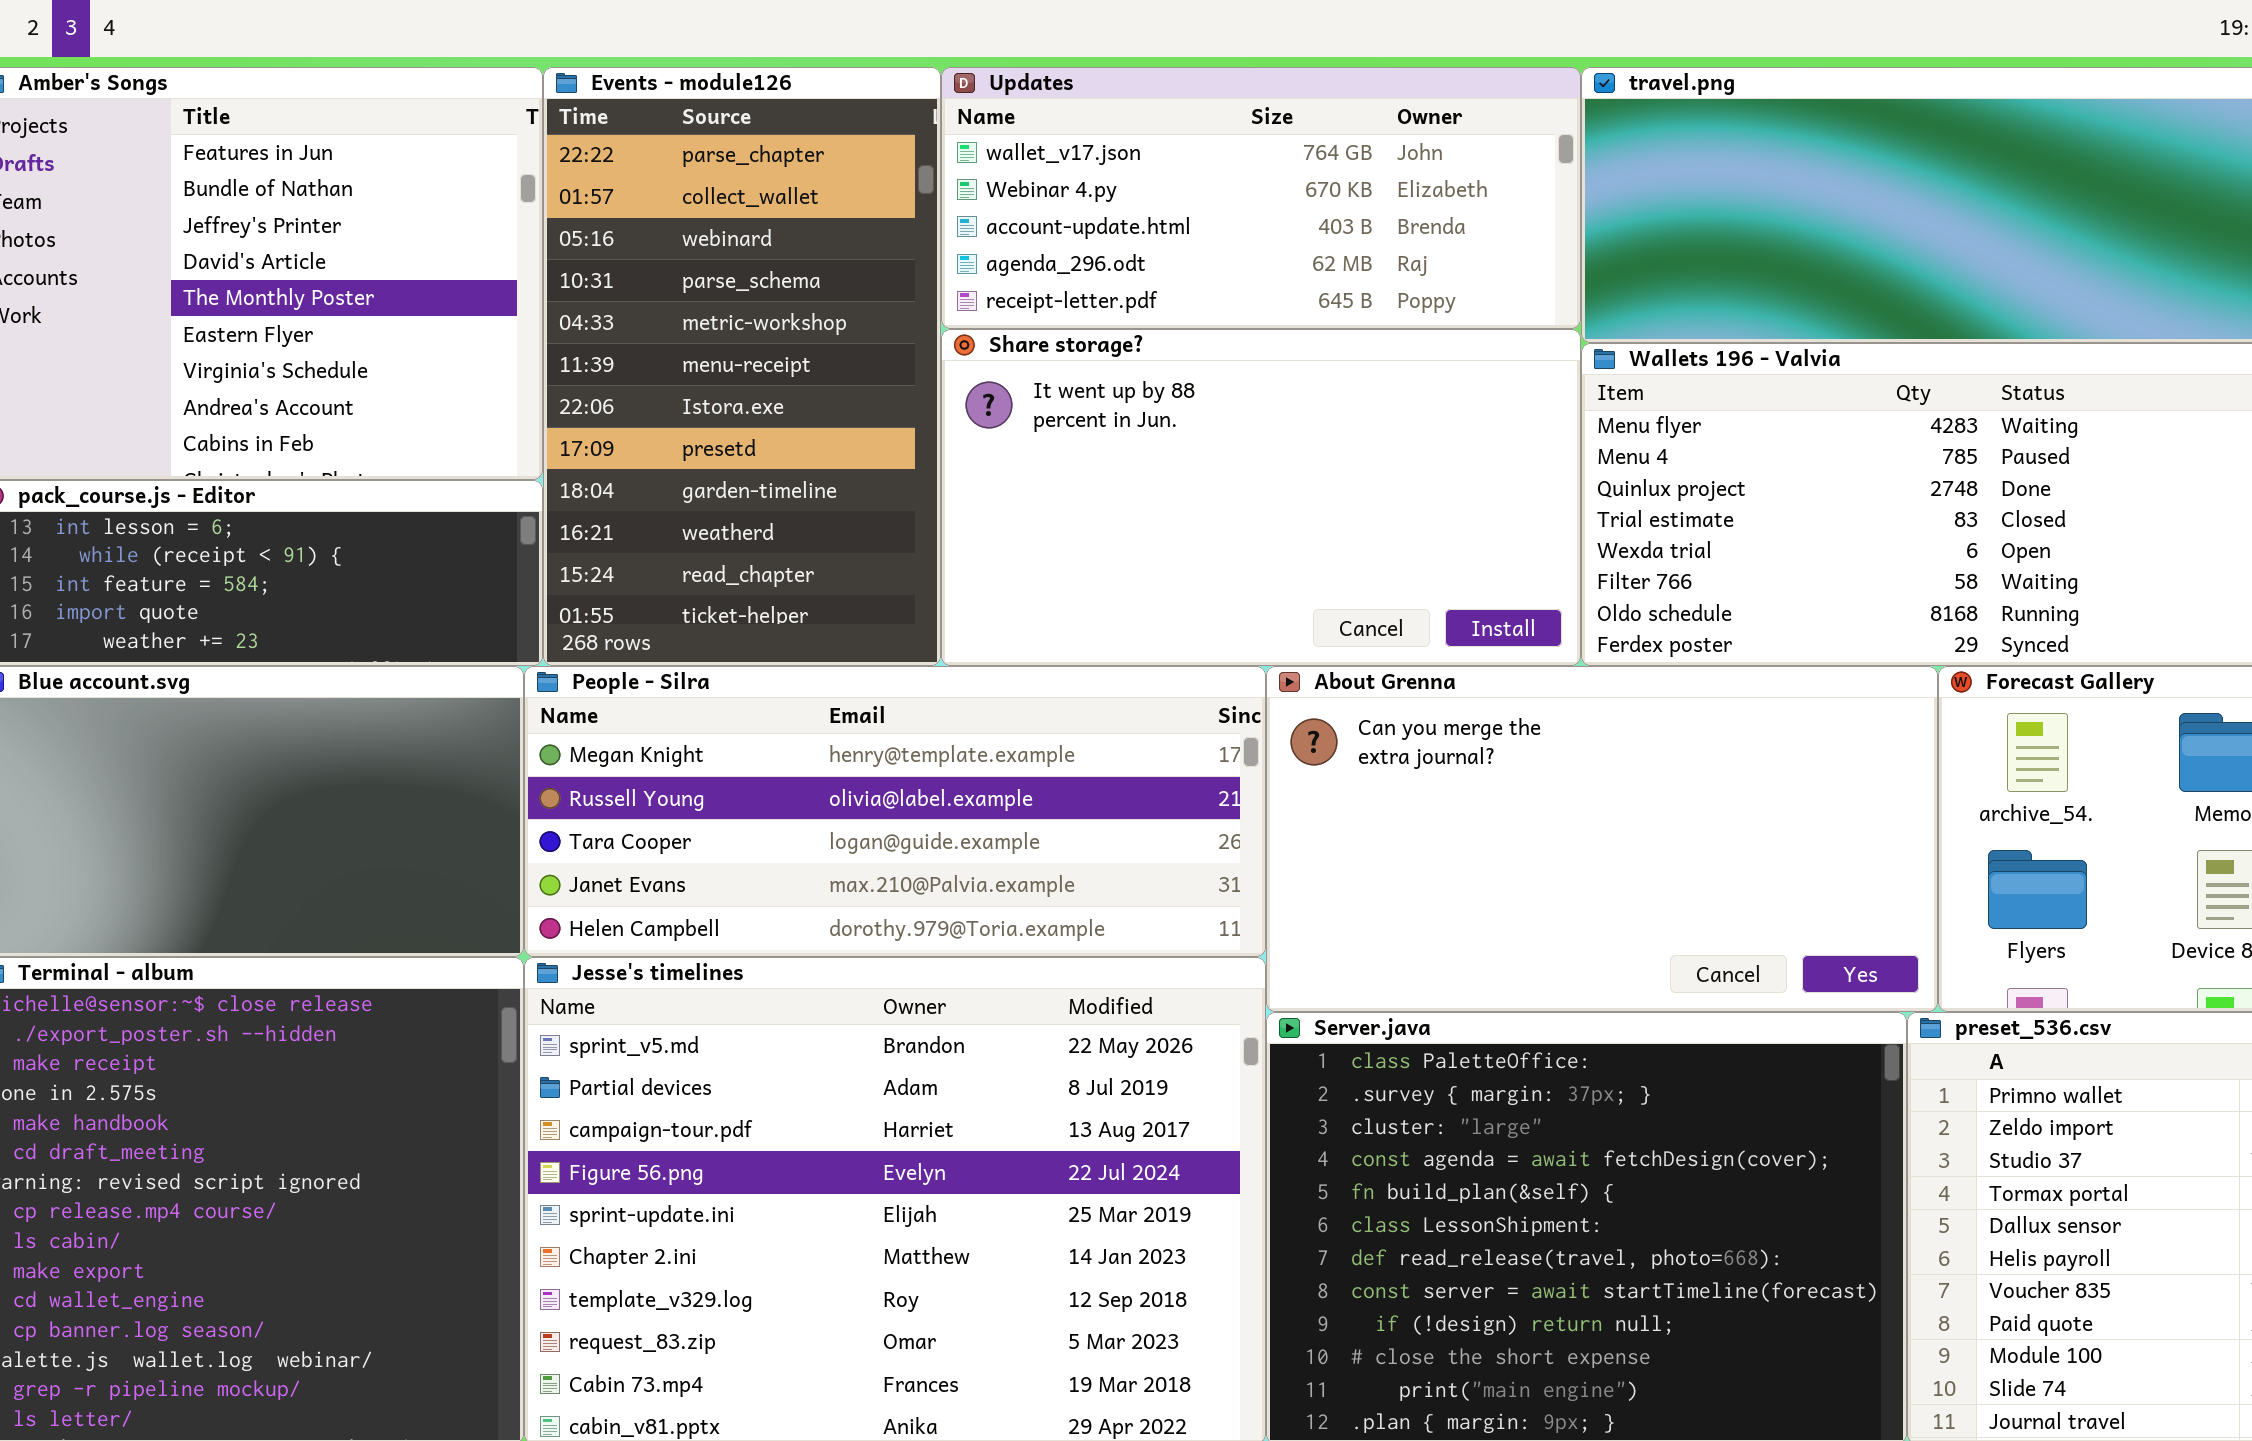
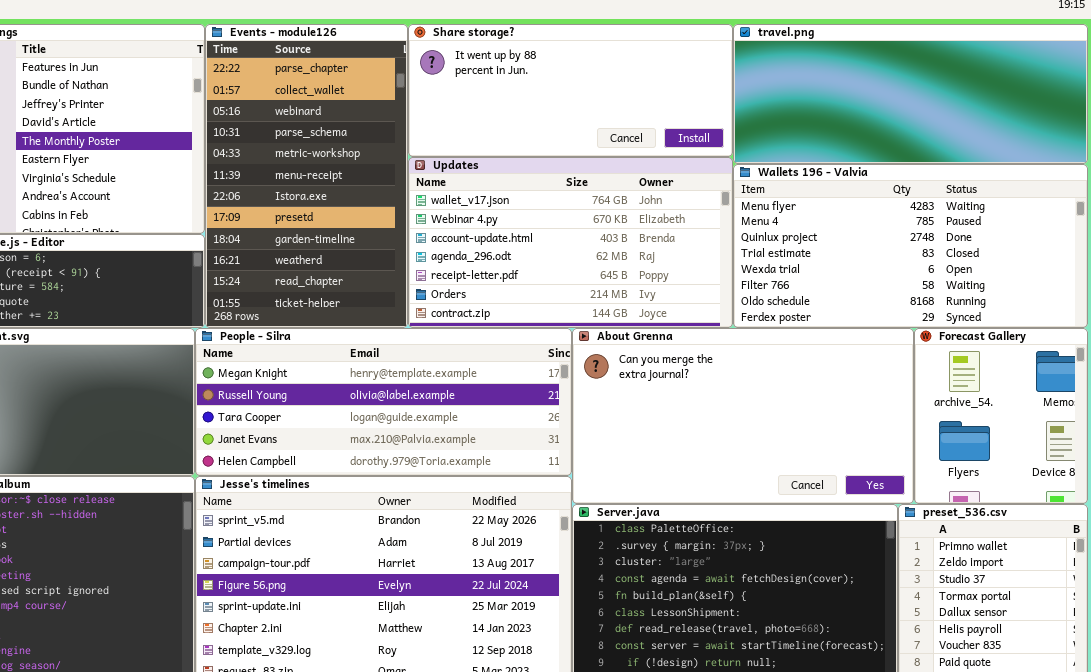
Updates: [941,67,1581,329] -> [408,157,733,328], moved, resized
Share storage?: [941,329,1581,666] -> [408,24,733,157], moved, resized

